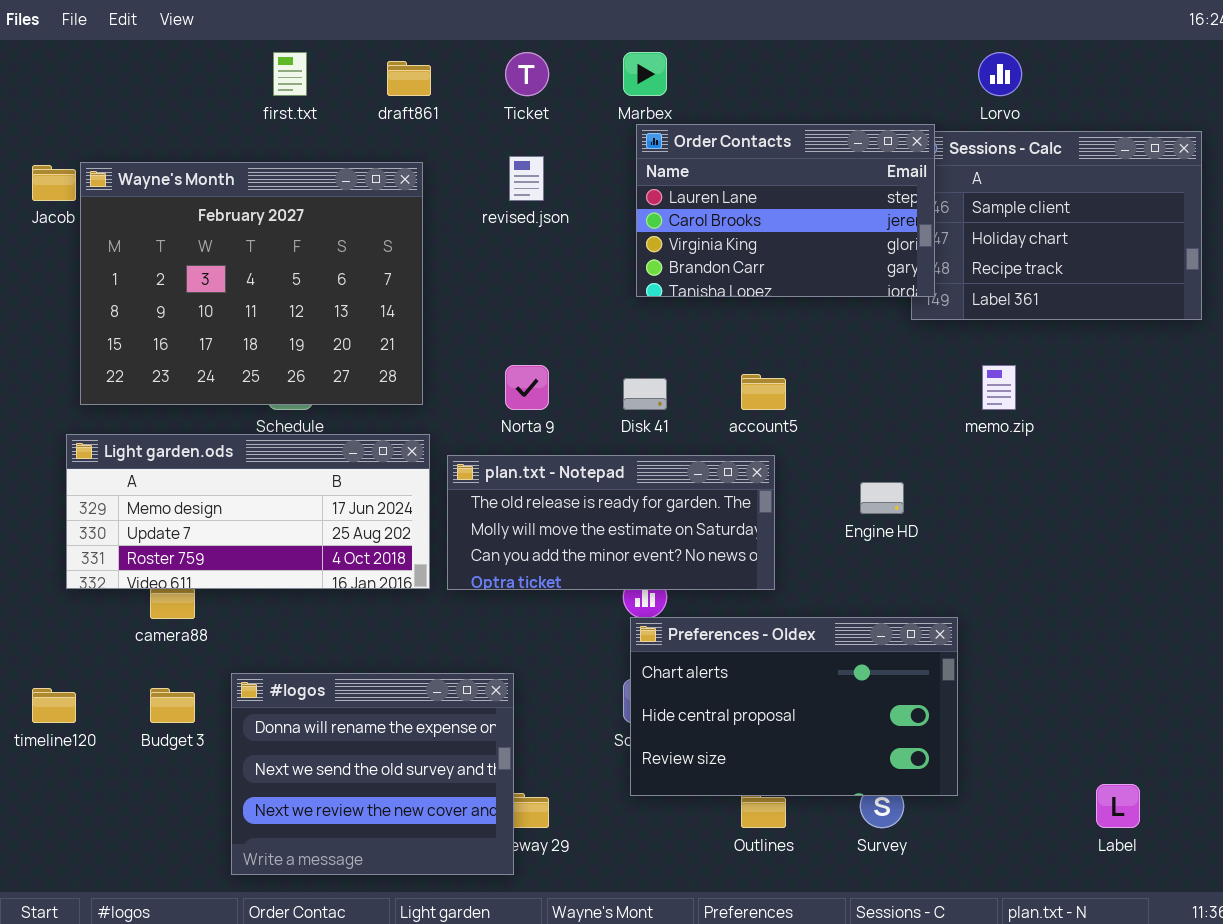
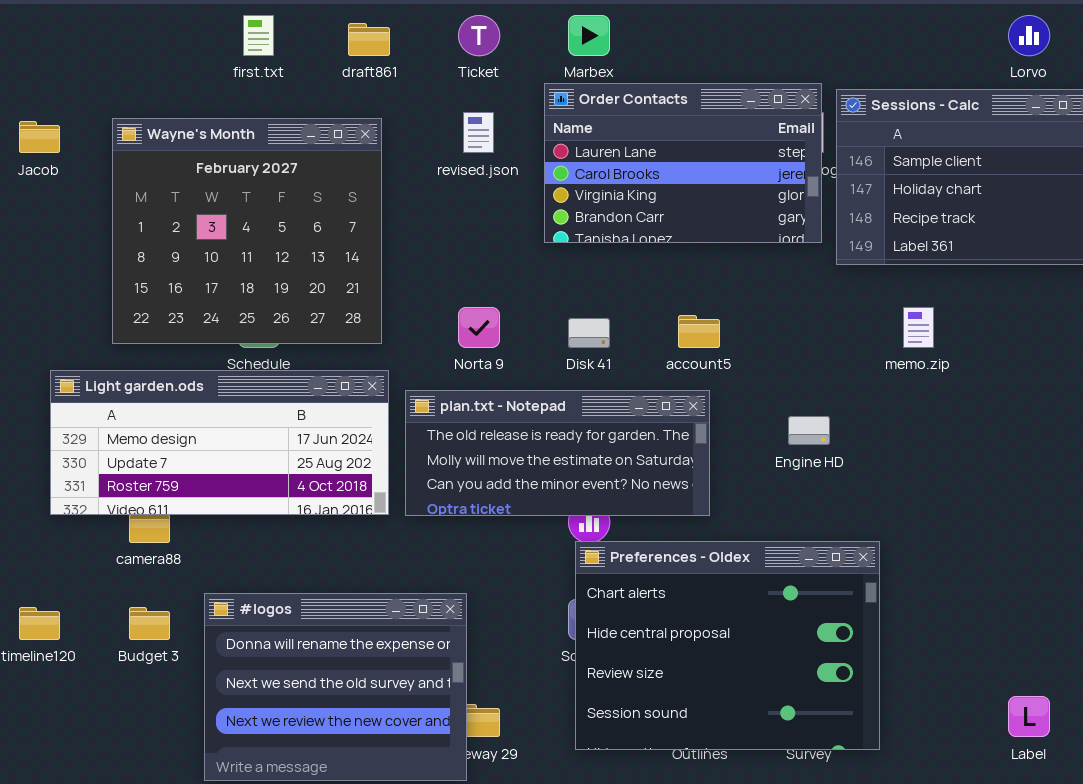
Lorvo: [978,52,1022,96] -> [1008,15,1050,56], moved
Order Contacts: [636,124,935,297] -> [544,83,822,243], moved
Wayne's Month: [80,162,423,405] -> [112,118,382,344], resized
Preferences - Oldex: [630,617,958,796] -> [575,541,880,750], resized

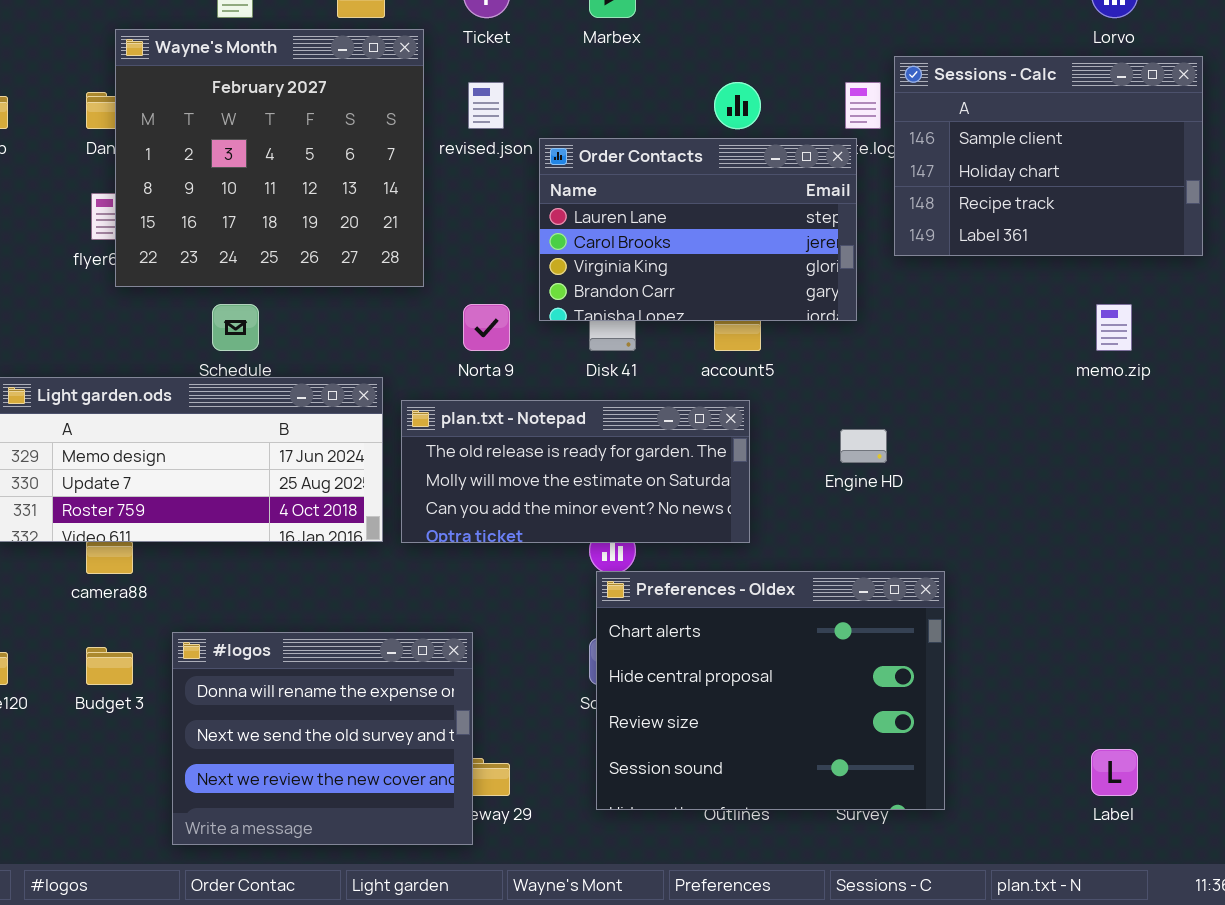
Order Contacts: [544,83,822,243] -> [539,138,857,321], moved
Wayne's Month: [112,118,382,344] -> [115,29,424,287], moved
memo.zip: [903,307,934,348] -> [1096,304,1132,351], moved

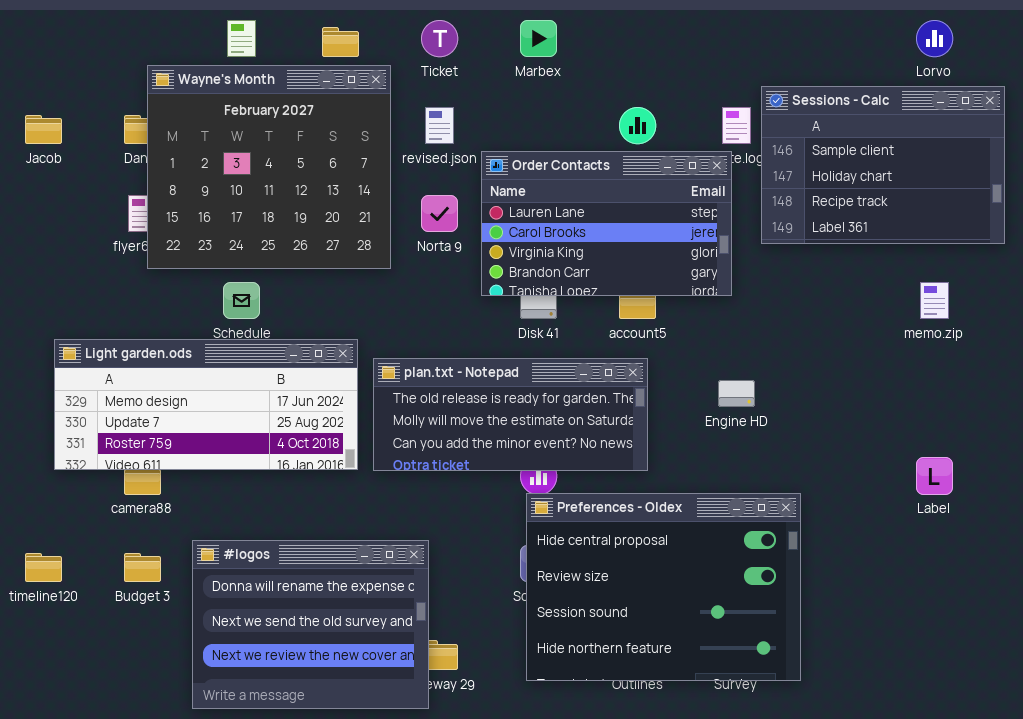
Norta 9: [463,304,510,351] -> [421,195,458,232], moved
Preferences - Oldex: [596,571,945,810] -> [526,493,801,681], scrolled down 1 row
Label: [1091,749,1138,796] -> [916,457,953,495], moved

